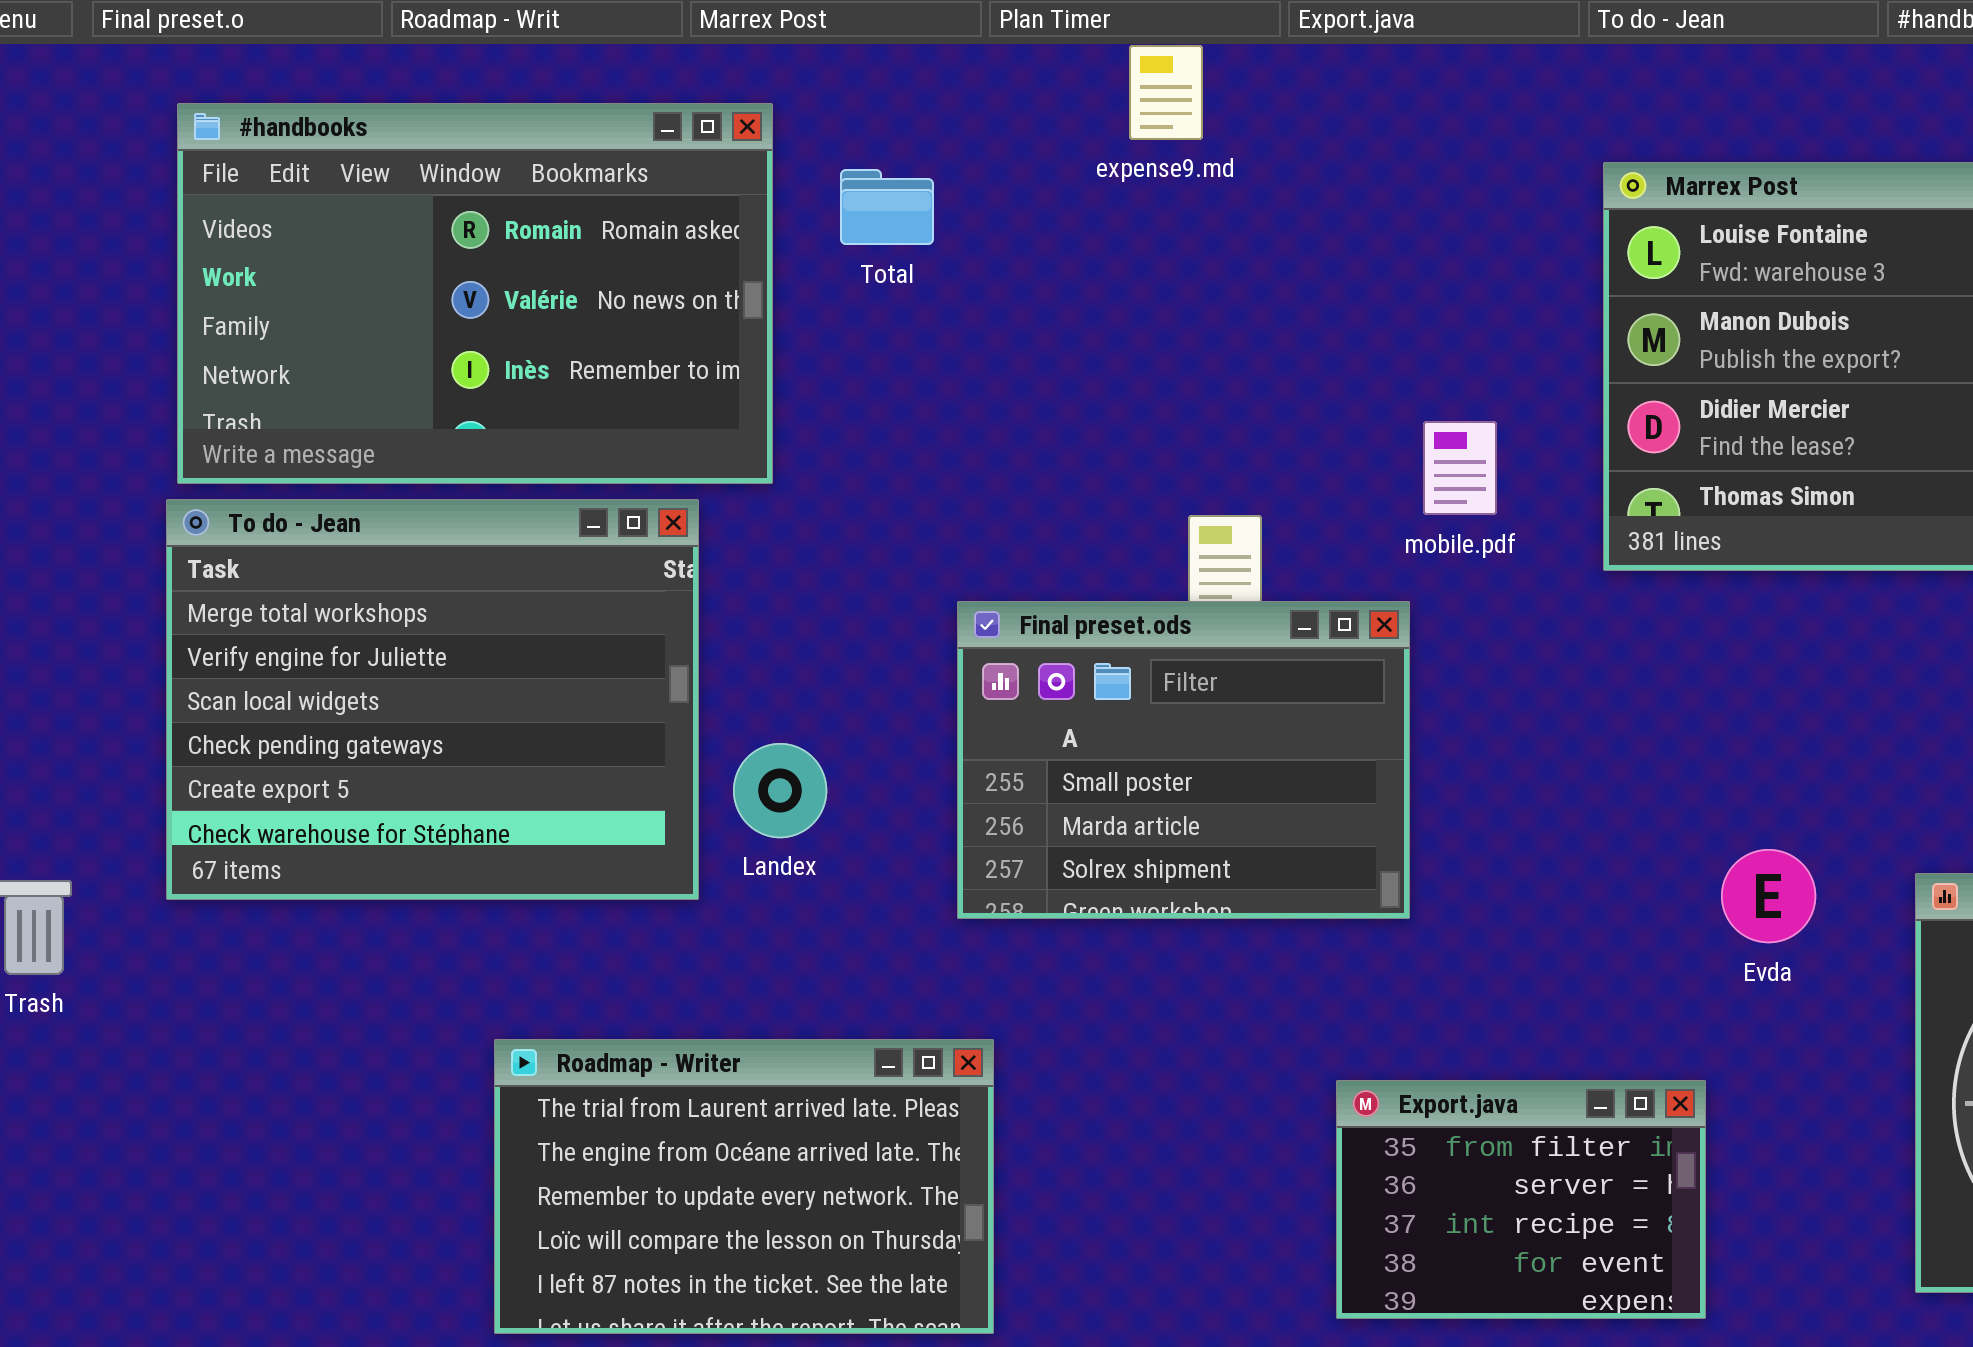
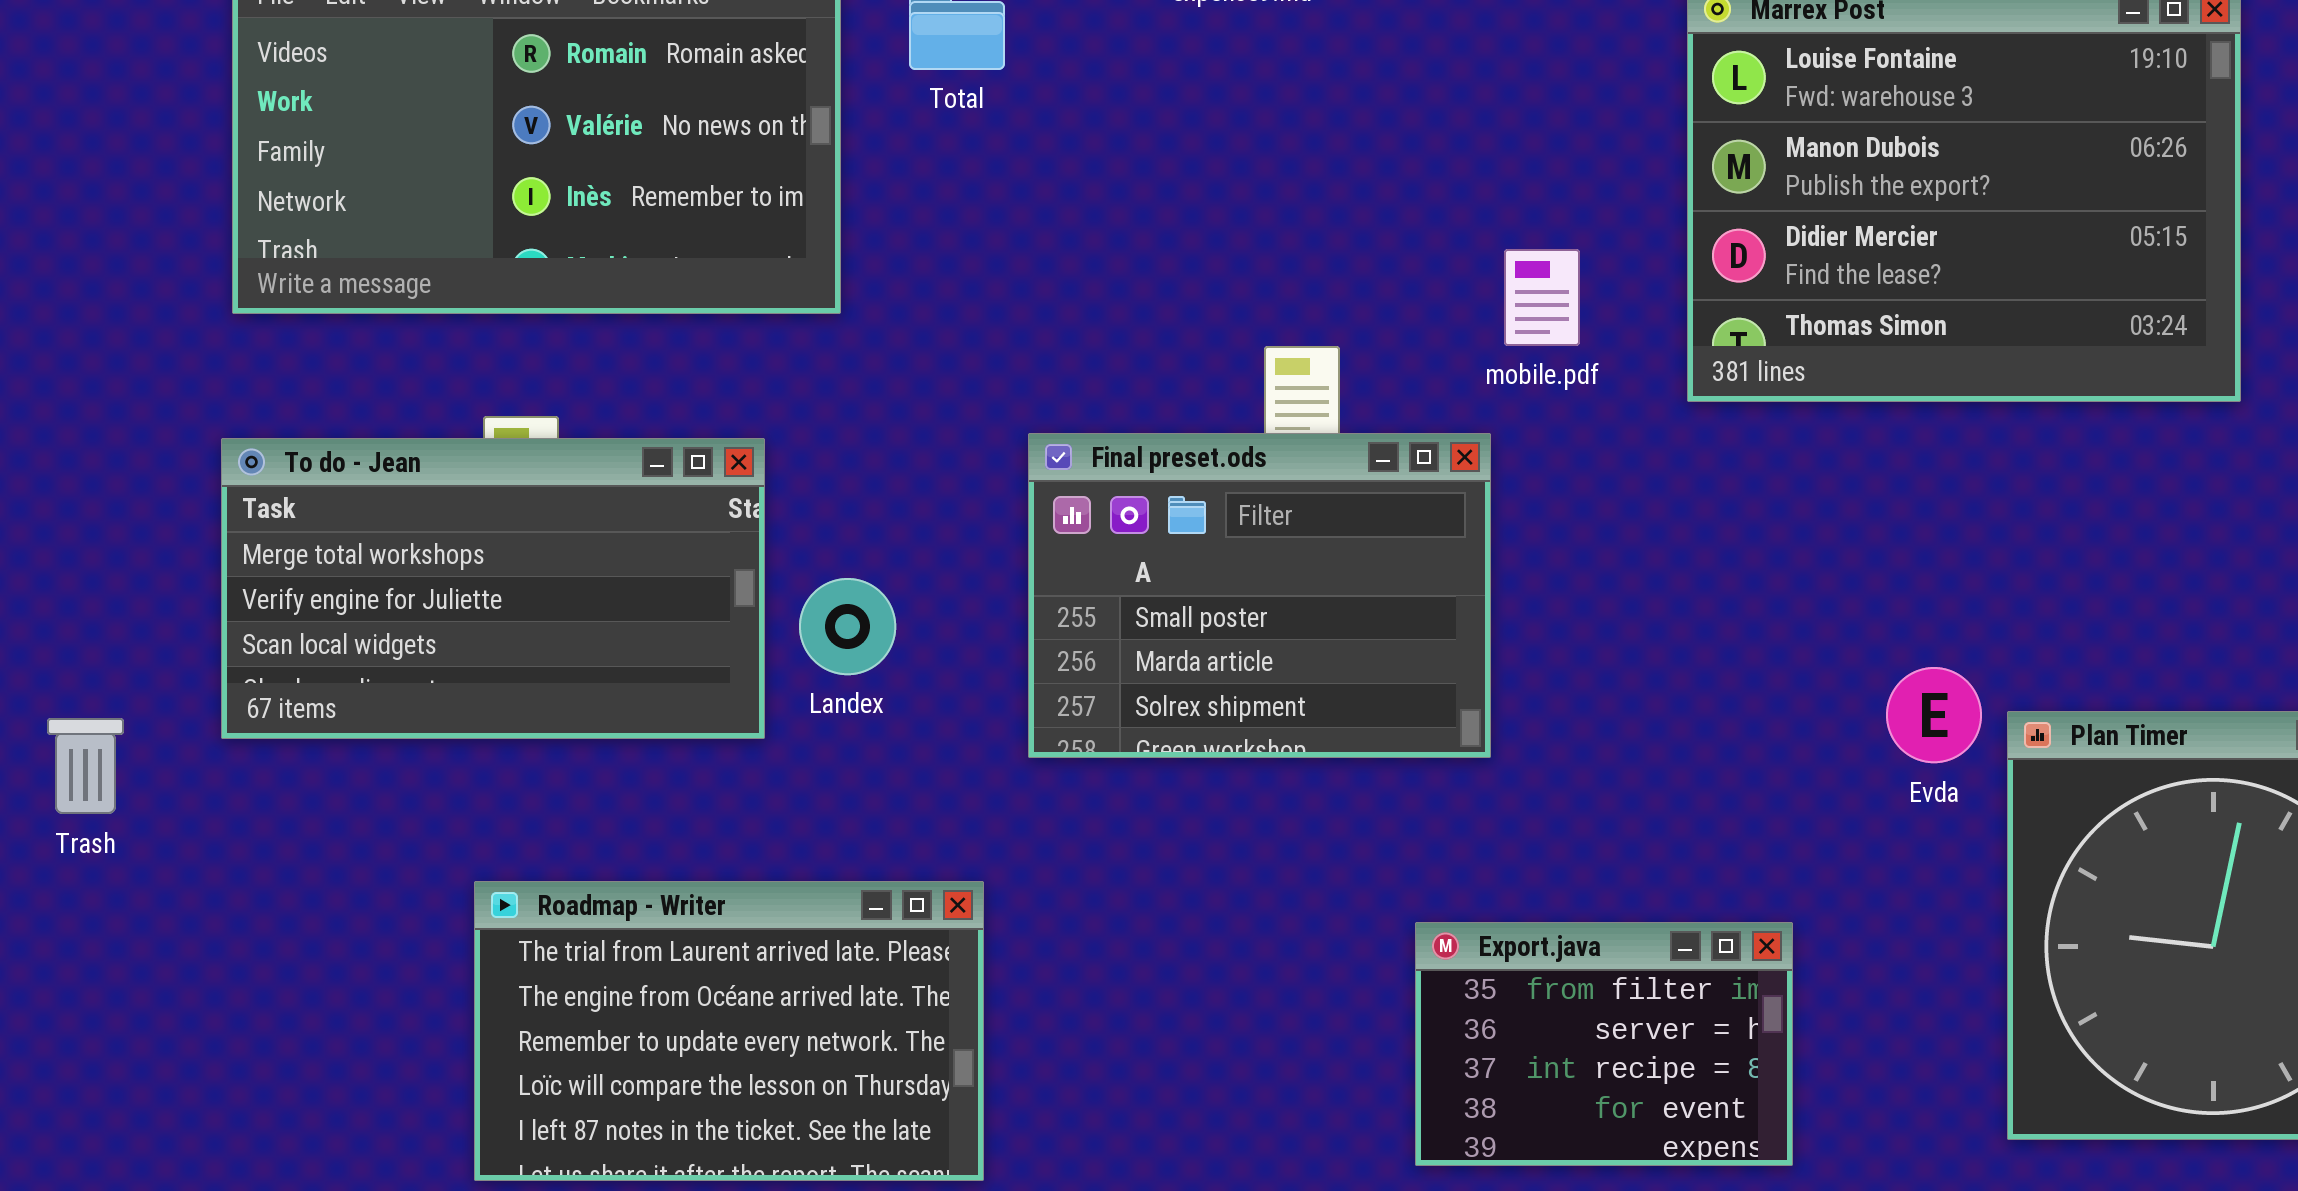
To do - Jean: [166,499,699,900] -> [221,438,765,739], resized
Evda: [1721,849,1816,943] -> [1886,667,1982,763], moved
Roadmap - Writer: [494,1039,994,1334] -> [474,881,984,1181], moved

